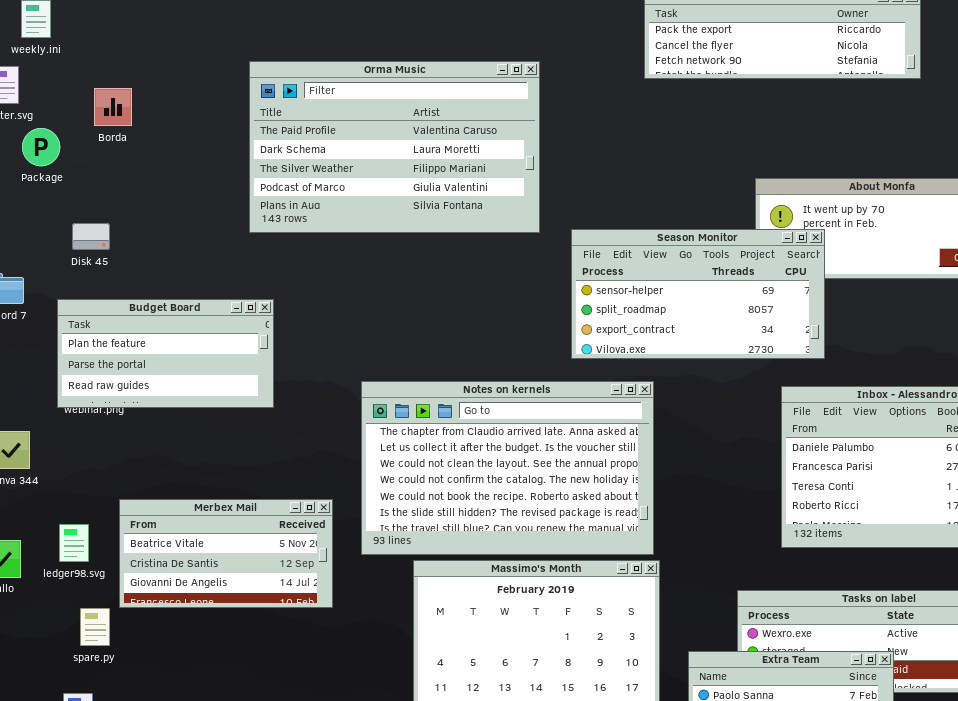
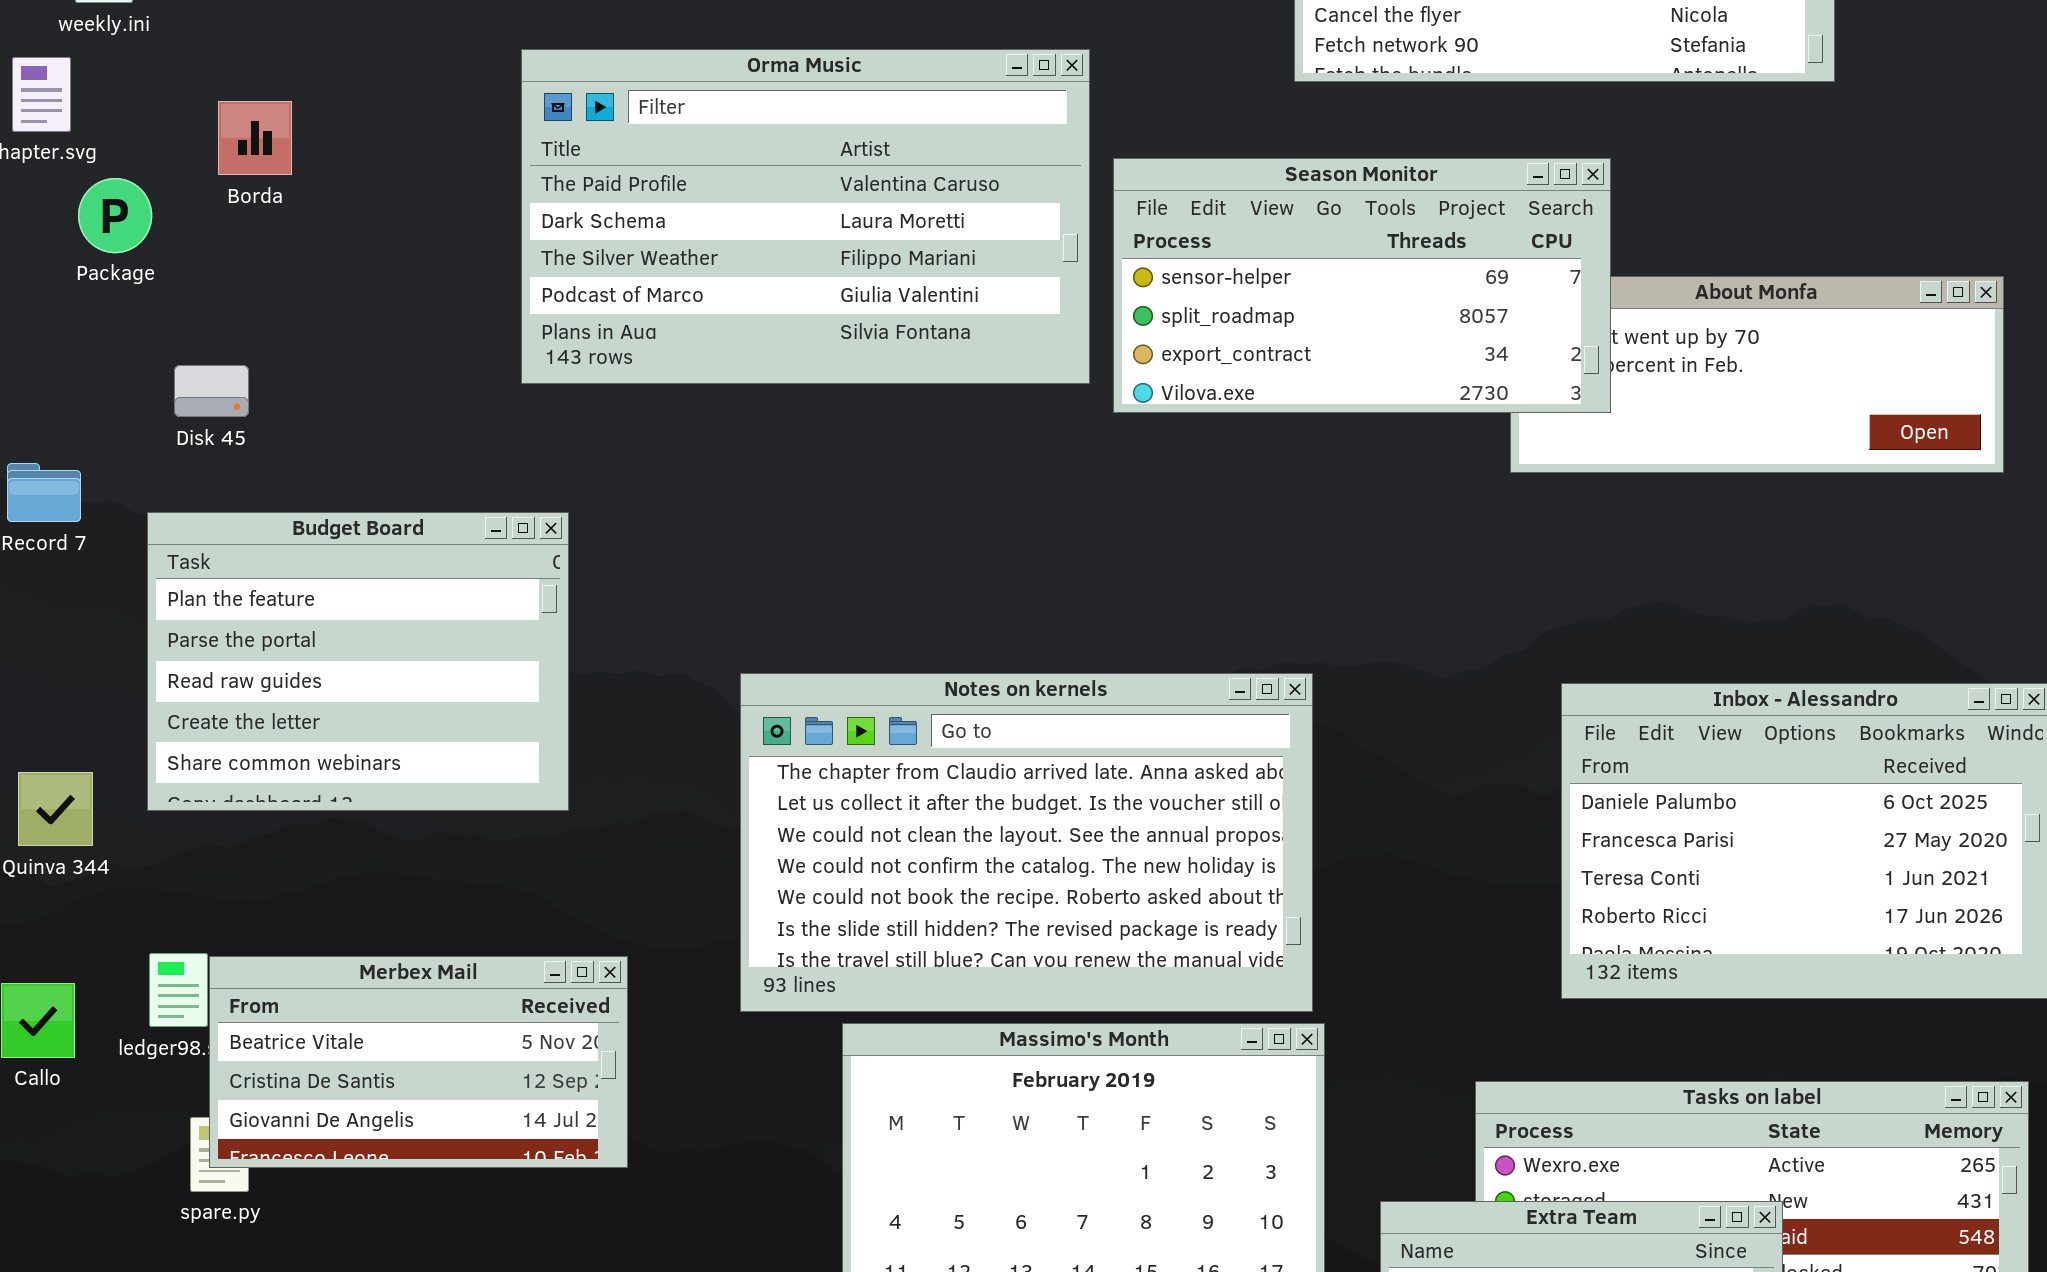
Season Monitor: [571,229,825,359] -> [1113,158,1611,413], moved
Budget Board: [57,299,274,408] -> [147,512,569,811], resized
Merbex Mail: [119,499,333,608] -> [209,956,628,1168], moved

